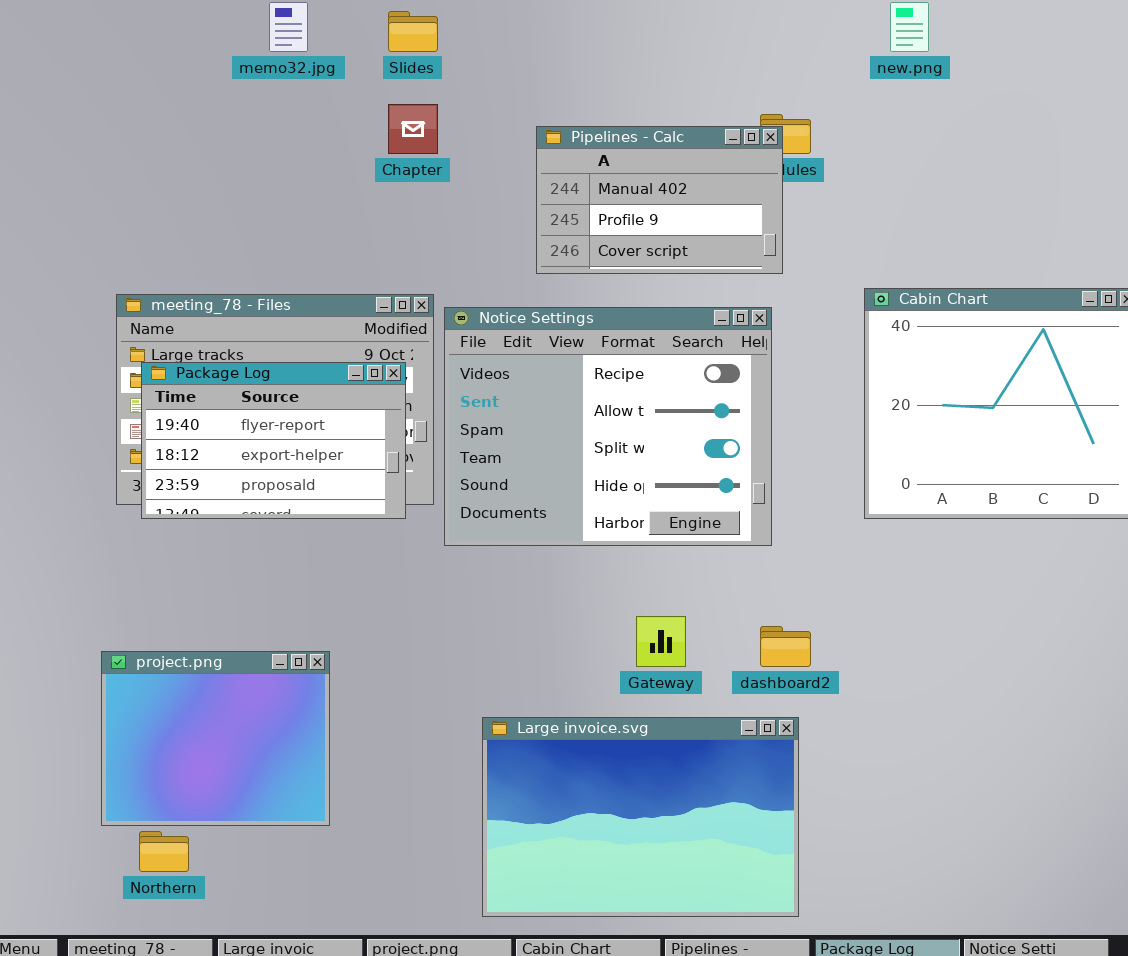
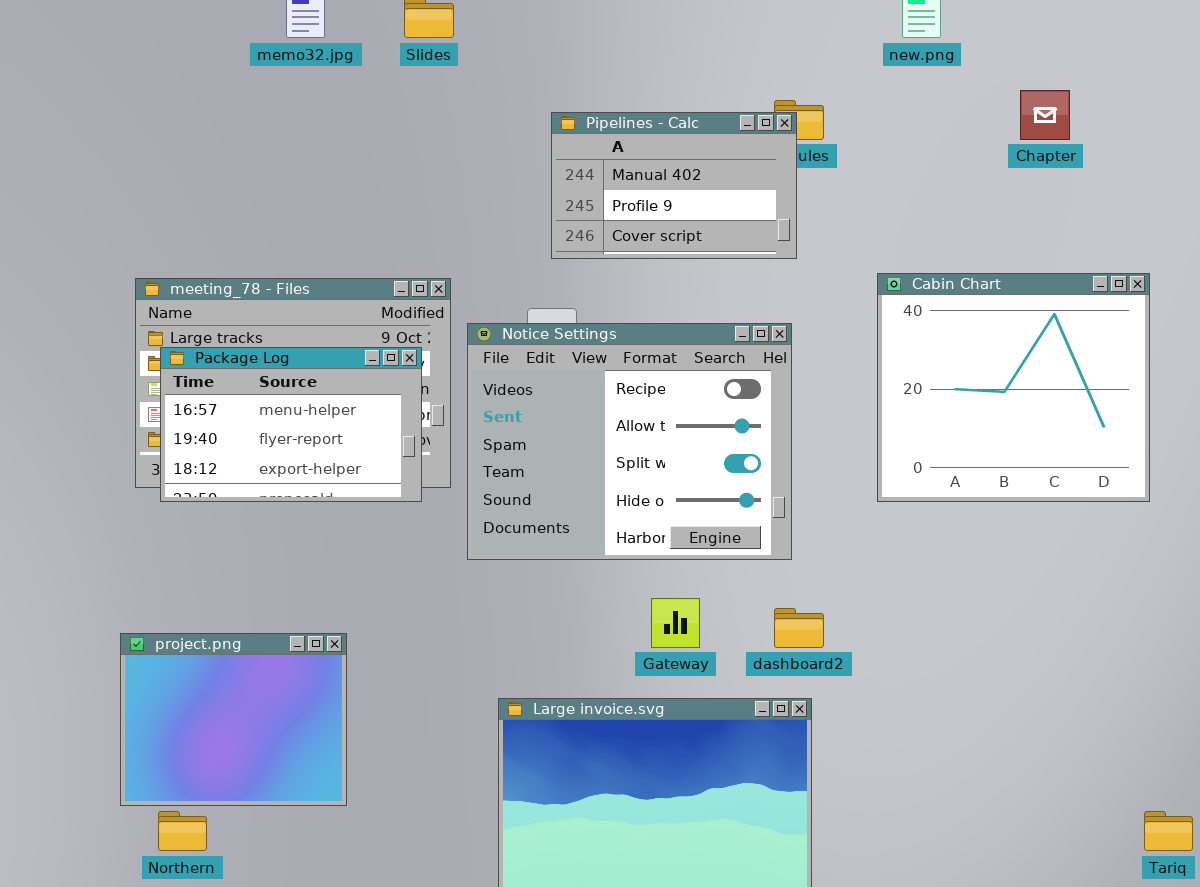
Chapter: [388,104,438,154] -> [1020,90,1070,140], moved
Notice Settings: [444,307,772,546] -> [467,323,792,560], moved
Package Log: [141,362,406,519] -> [160,347,422,502], scrolled up 1 row

